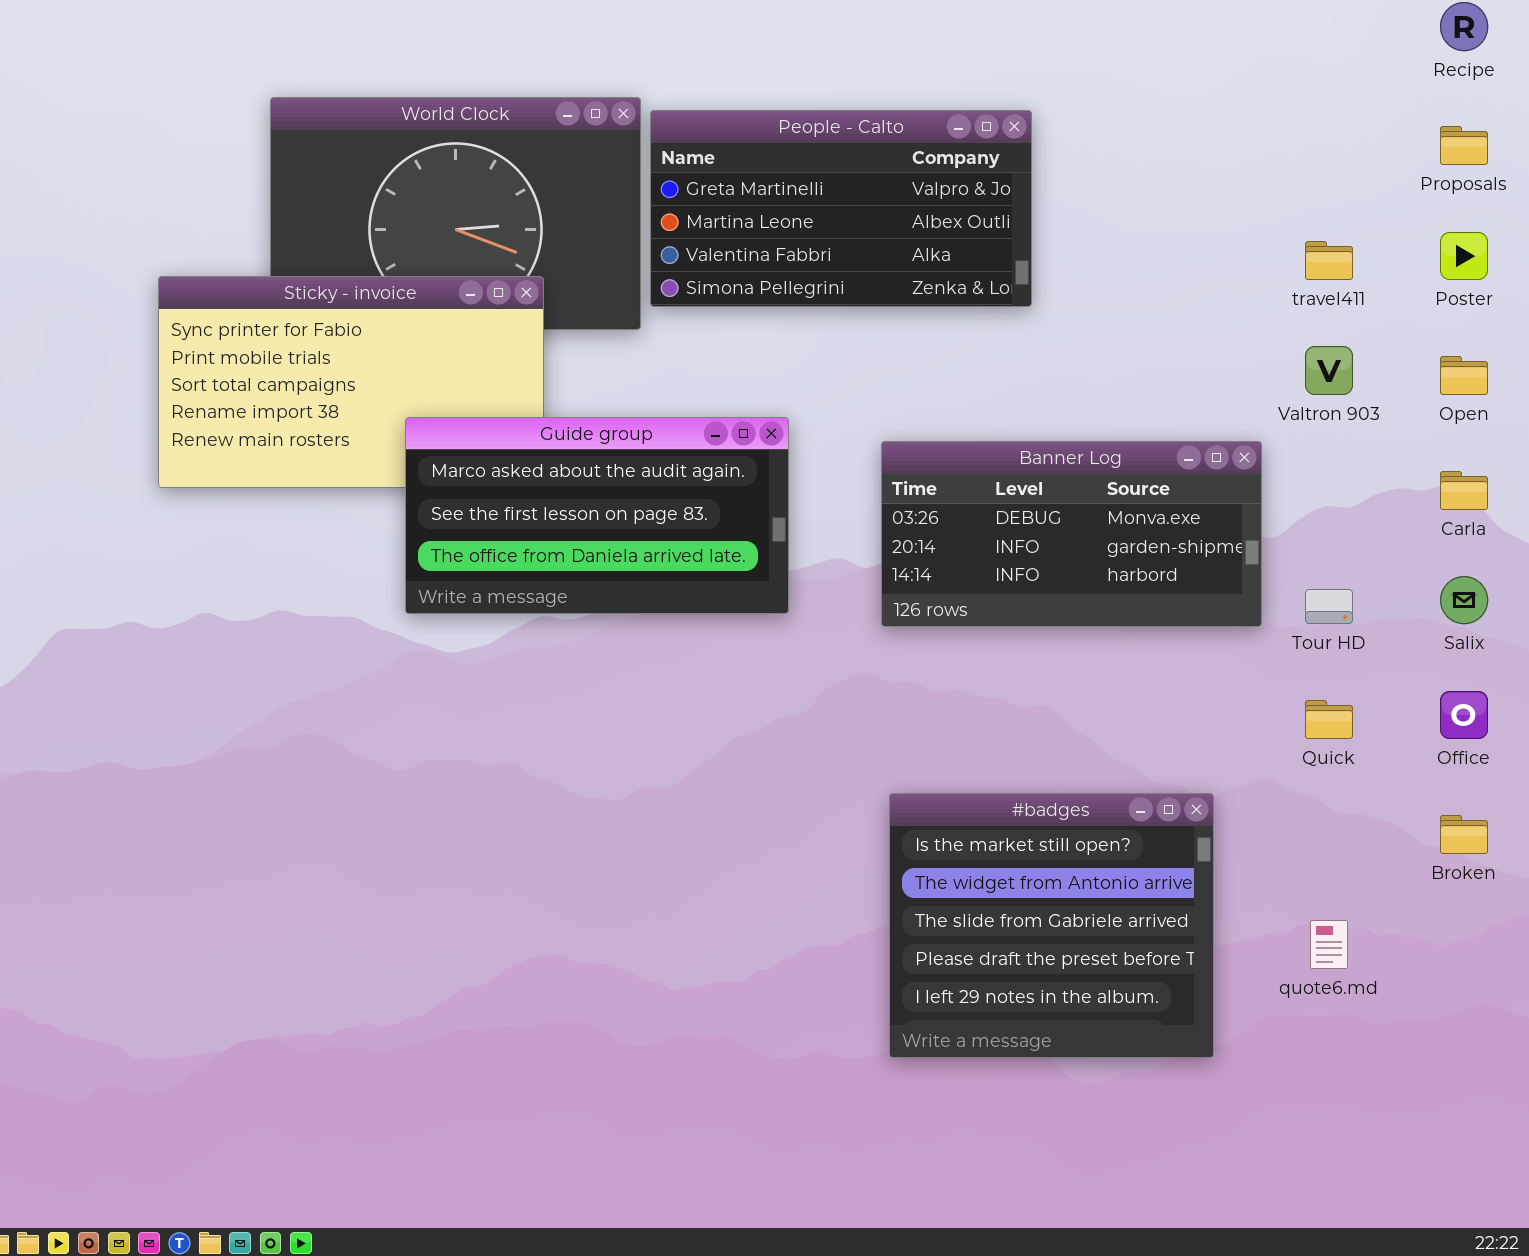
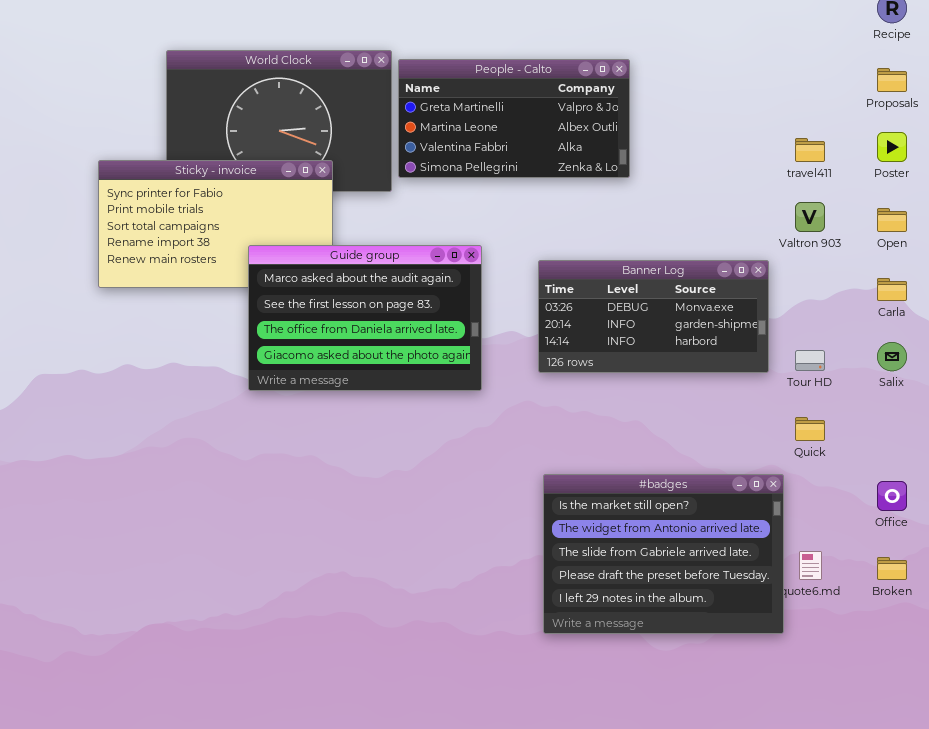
Guide group: [405,417,789,614] -> [248,245,482,391], resized
Office: [1440,691,1488,739] -> [877,481,907,511], moved
#badges: [889,793,1214,1058] -> [543,474,784,634], resized
Broken: [1440,815,1488,854] -> [877,557,907,580], moved

